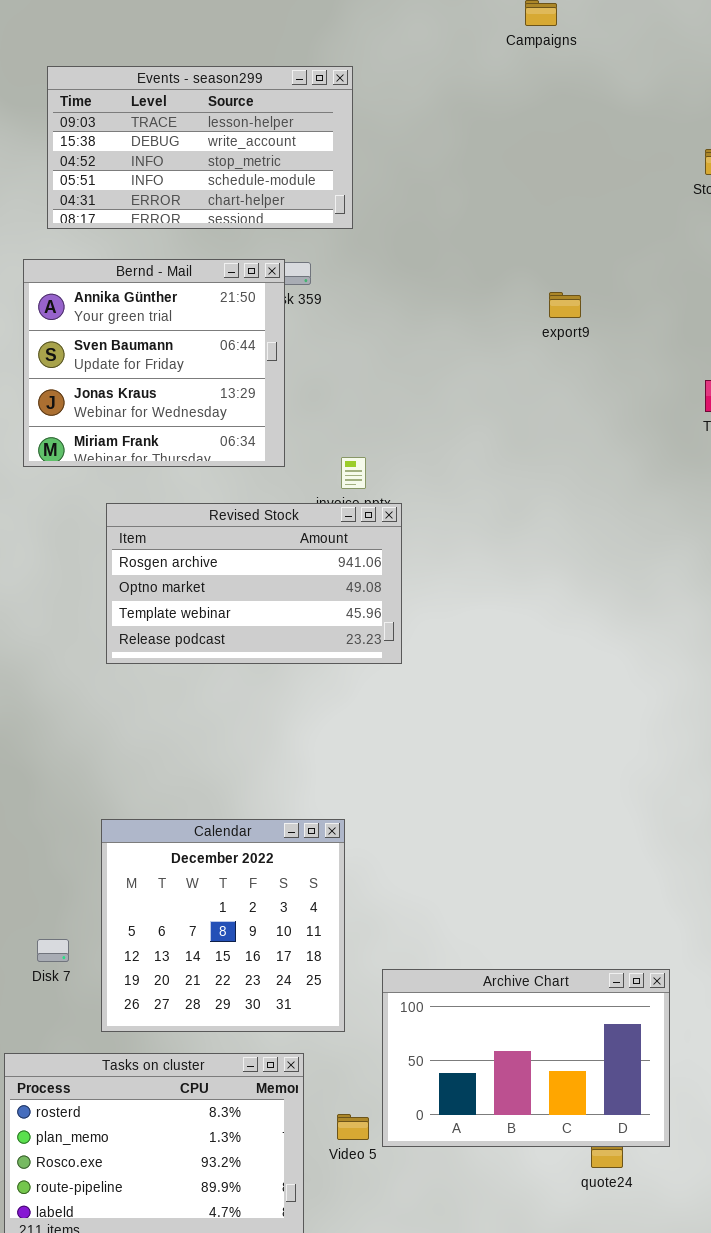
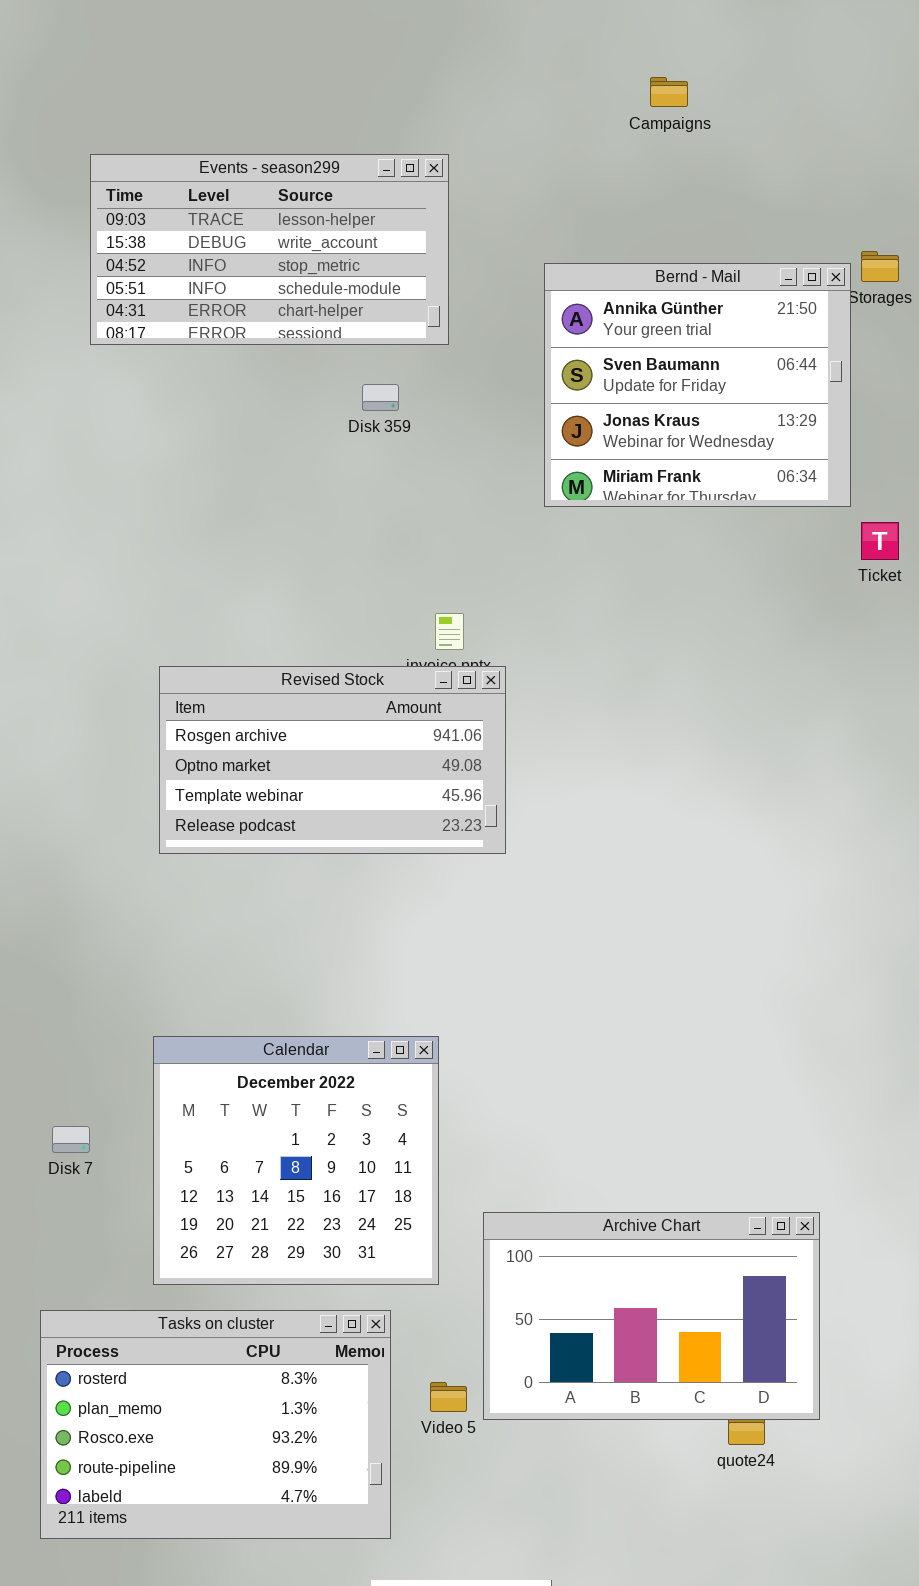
Bernd - Mail: [23,259,285,467] -> [544,263,851,507], moved
Disk 7: [37,939,69,962] -> [52,1126,90,1153], moved

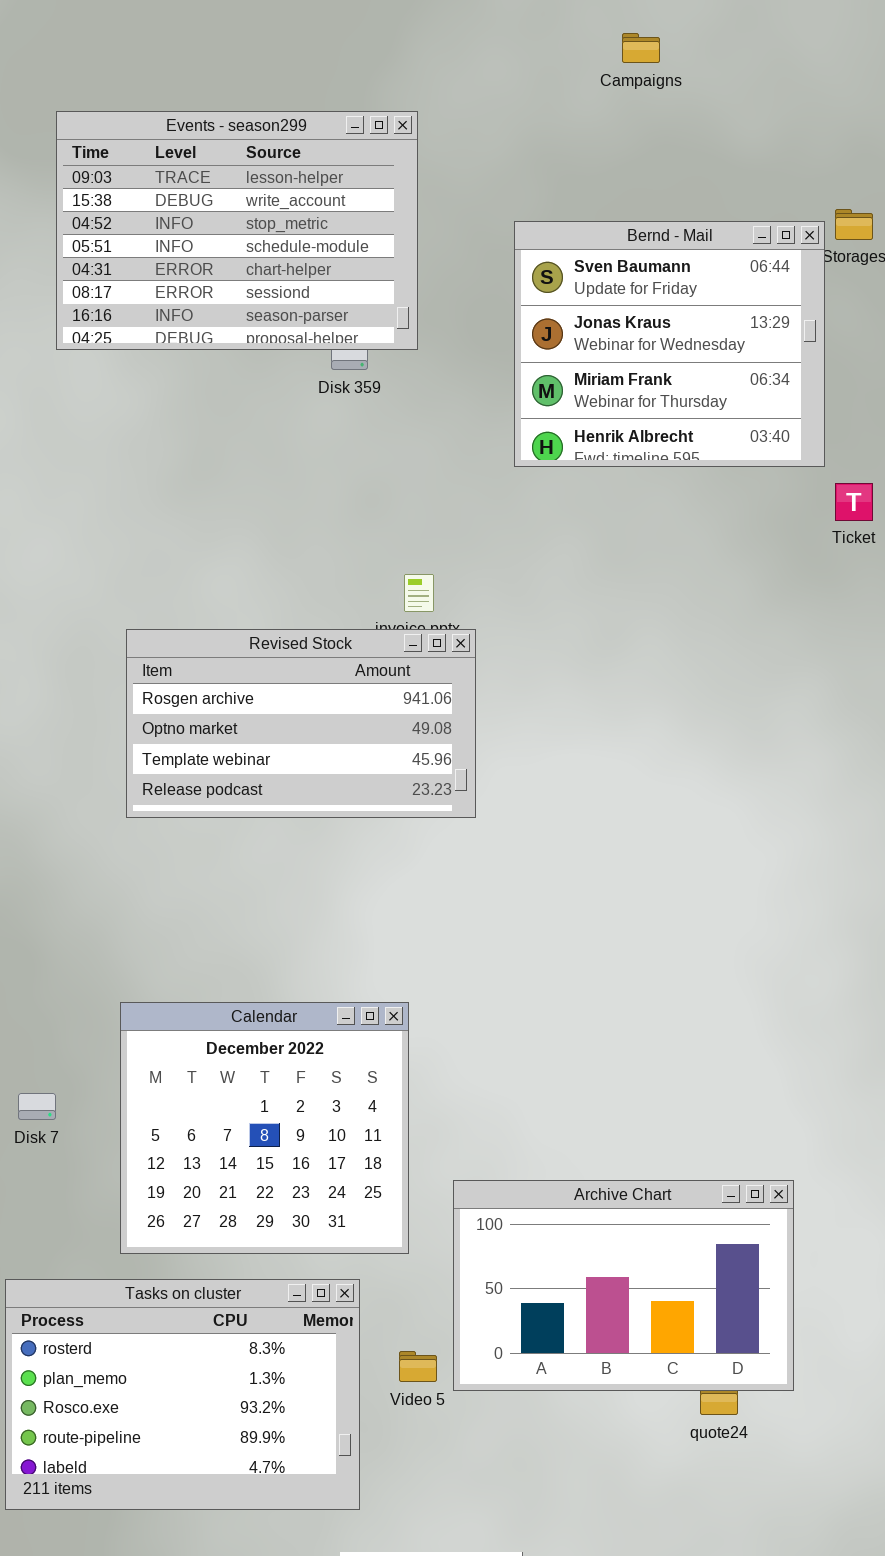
Events - season299: [90,154,449,345] -> [56,111,418,350], resized
Bernd - Mail: [544,263,851,507] -> [514,221,825,467], scrolled down 1 row

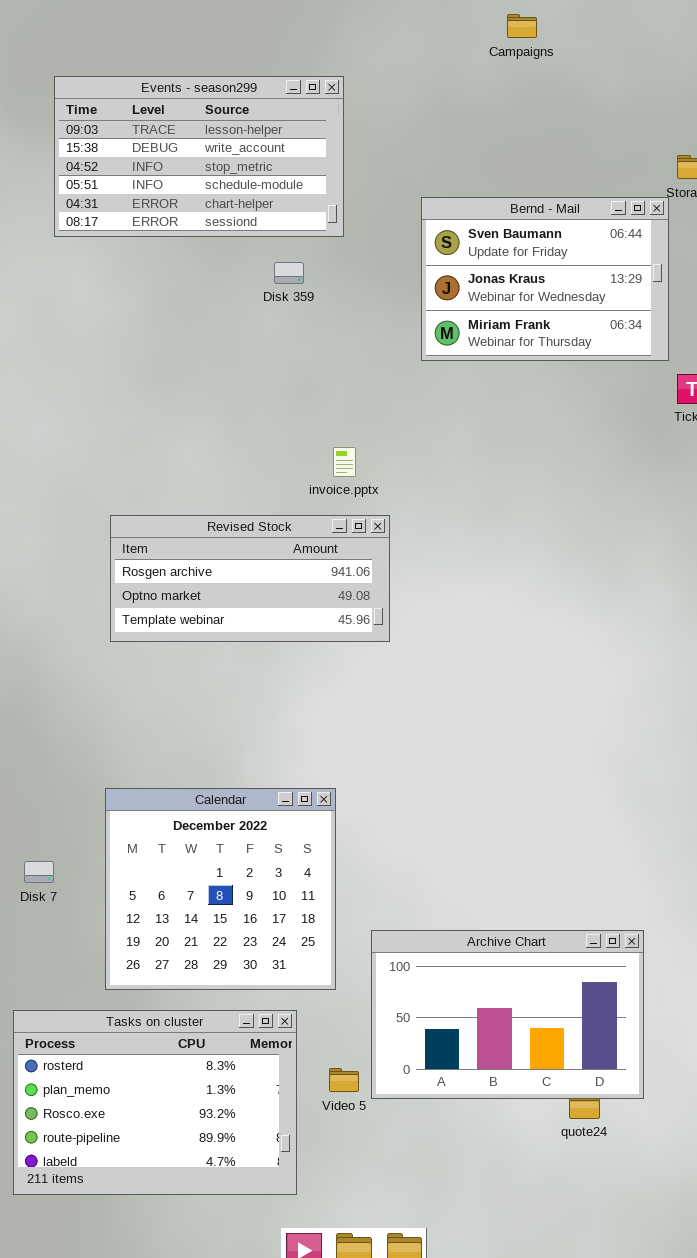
Events - season299: [56,111,418,350] -> [54,76,344,237], resized
Bernd - Mail: [514,221,825,467] -> [421,197,669,361], resized
Revised Stock: [126,629,476,818] -> [110,515,390,642], resized

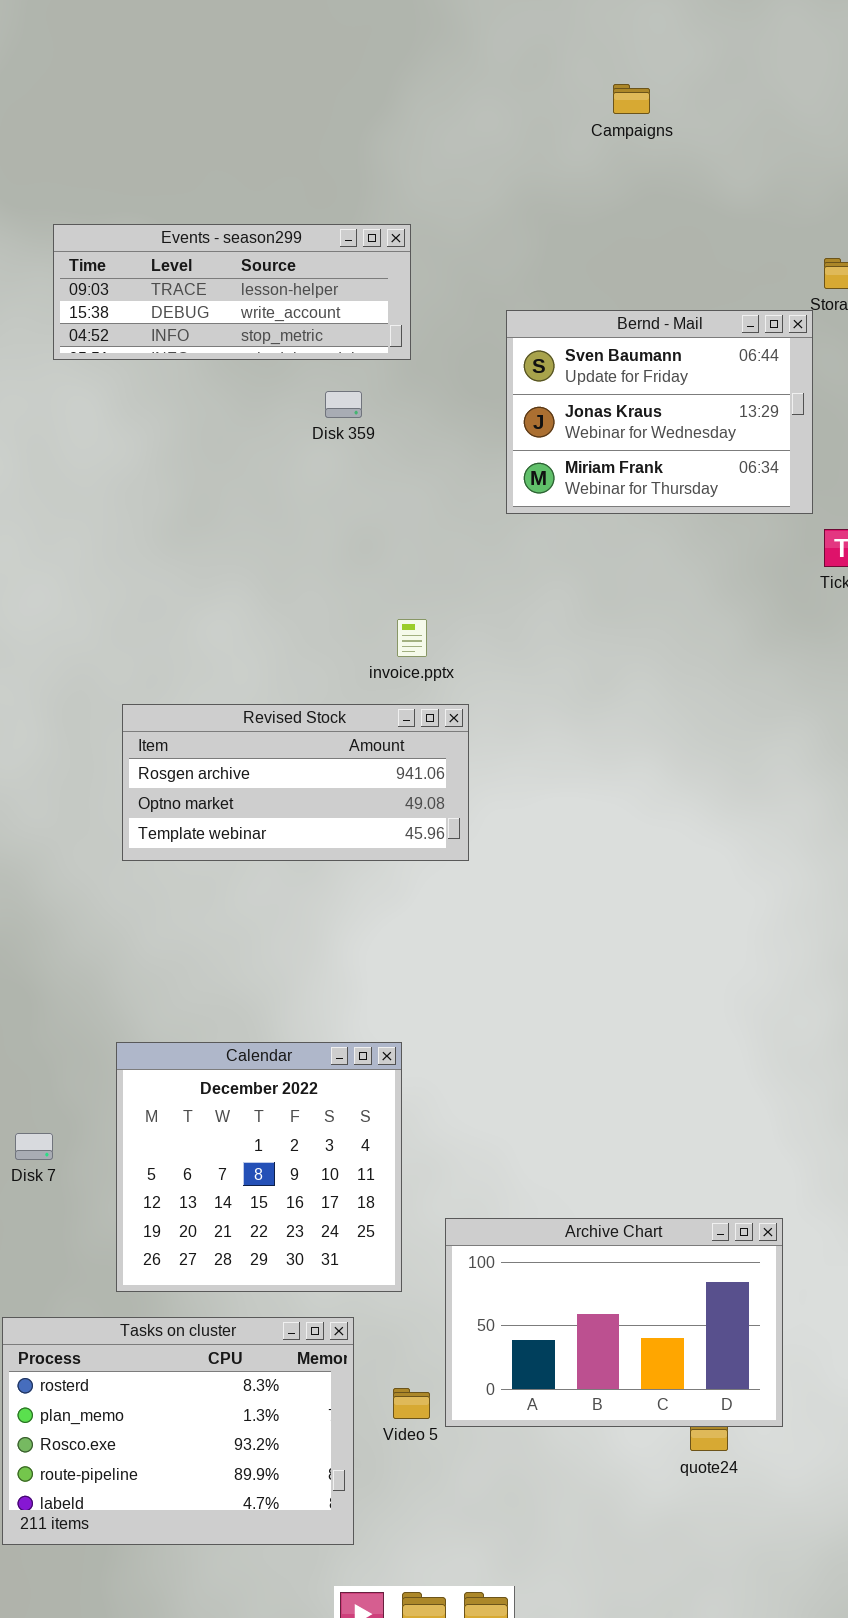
Events - season299: [54,76,344,237] -> [53,224,411,360], resized

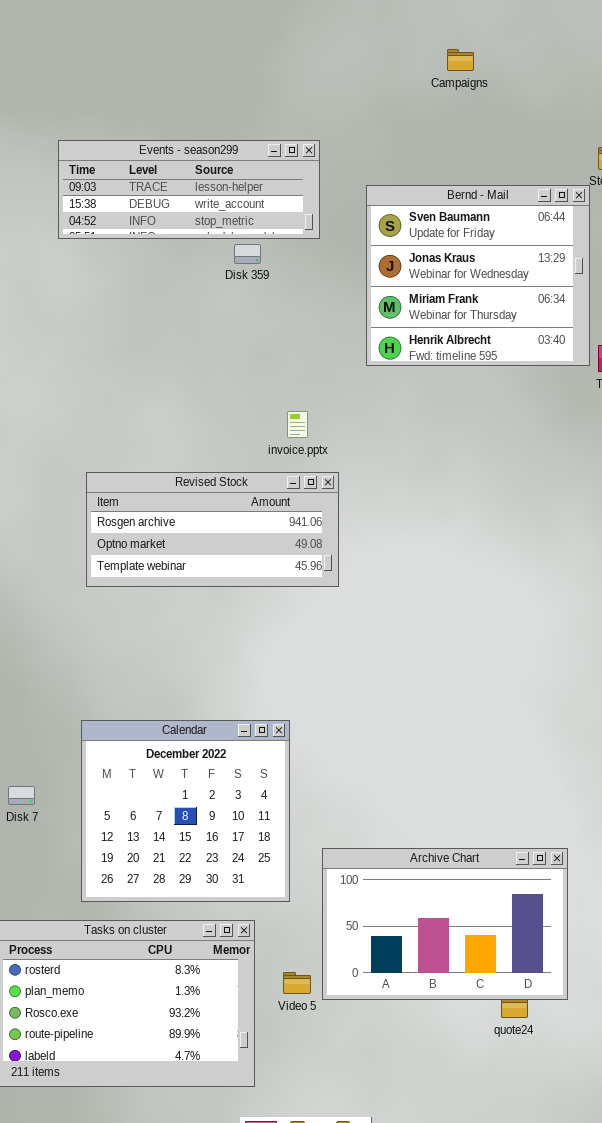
Campaigns: [613,84,650,114] -> [447,49,474,71], moved
Events - season299: [53,224,411,360] -> [58,140,320,239], moved
Bernd - Mail: [506,310,813,514] -> [366,185,590,366], resized

